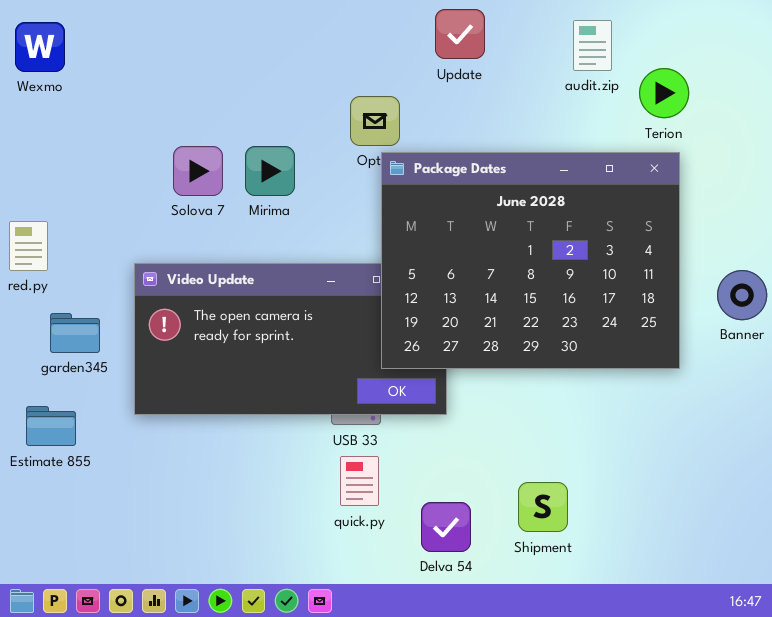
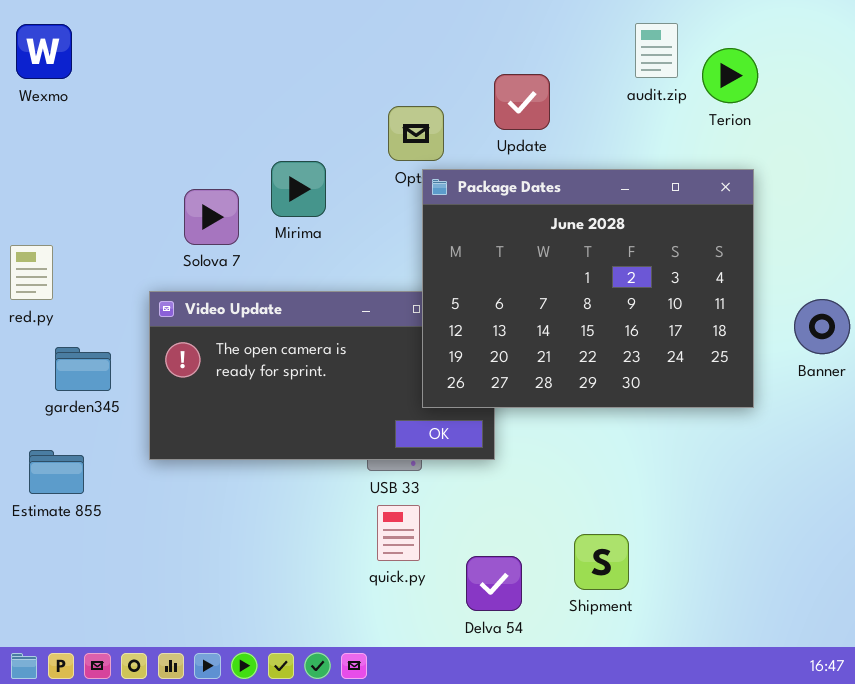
Update: [435,9,485,59] -> [494,74,550,130], moved
Terion: [639,68,689,118] -> [702,48,758,103], moved
Solova 7: [173,146,223,196] -> [184,189,239,245], moved

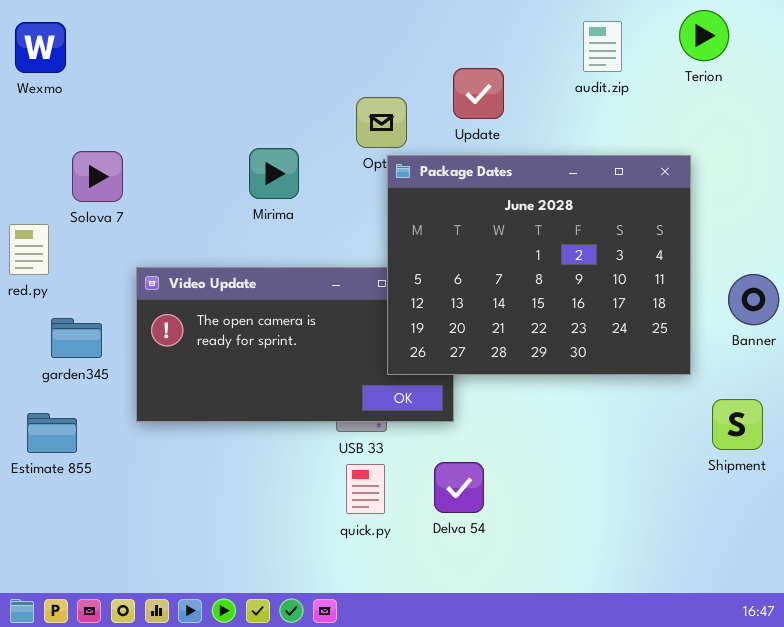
Terion: [702,48,758,103] -> [679,10,729,61], moved
Solova 7: [184,189,239,245] -> [72,151,123,202], moved
Shipment: [574,534,629,590] -> [712,399,763,450], moved
Delva 54: [466,556,522,611] -> [434,462,484,513], moved

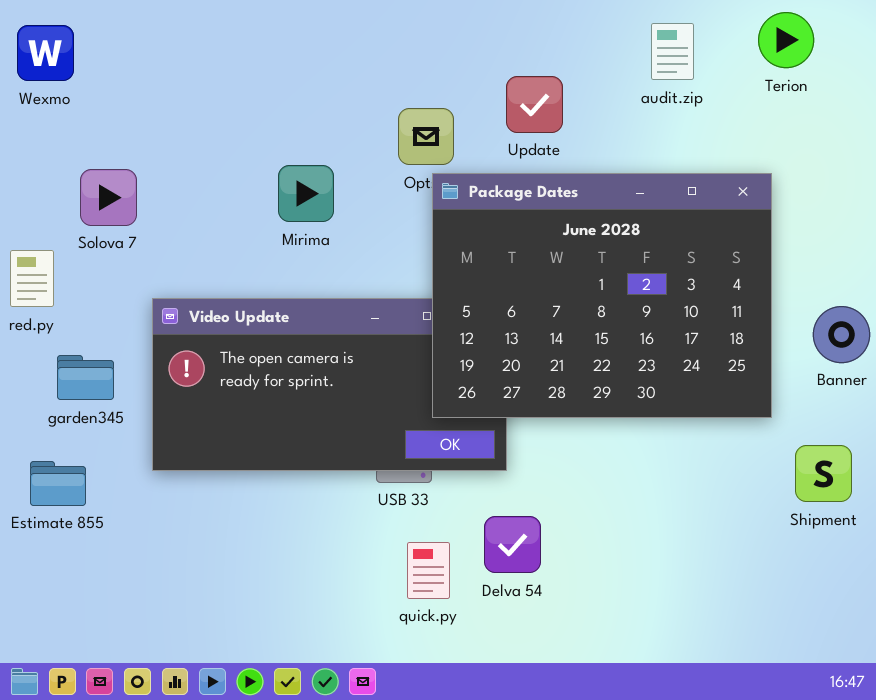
quick.py: [346,464,385,514] -> [407,542,450,599], moved

